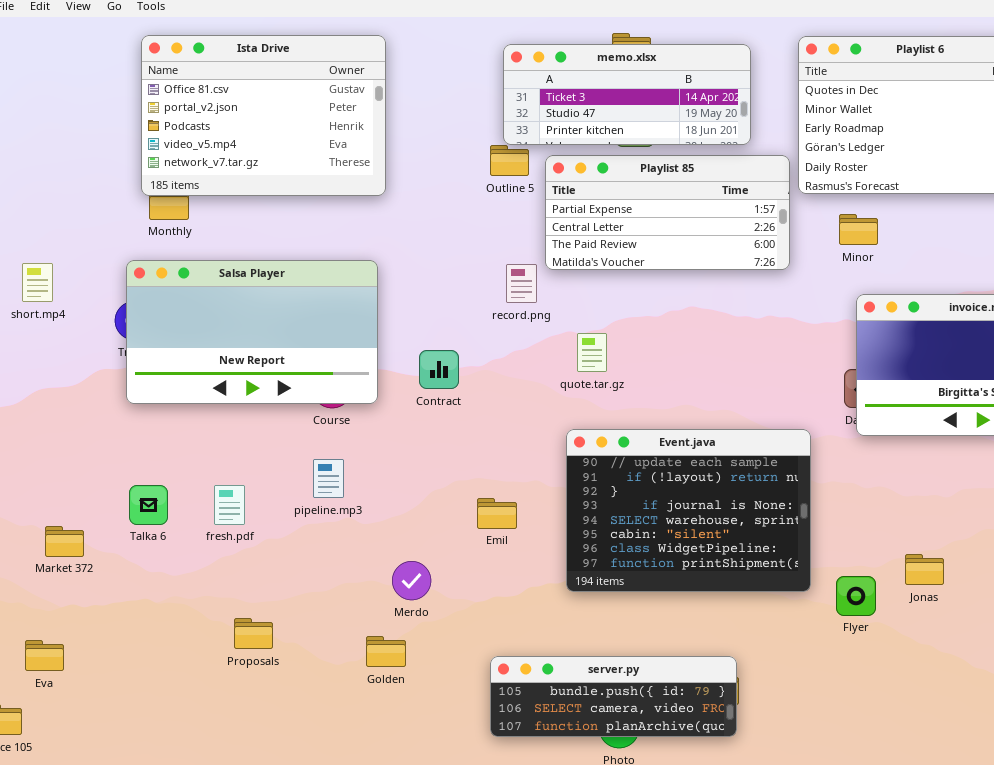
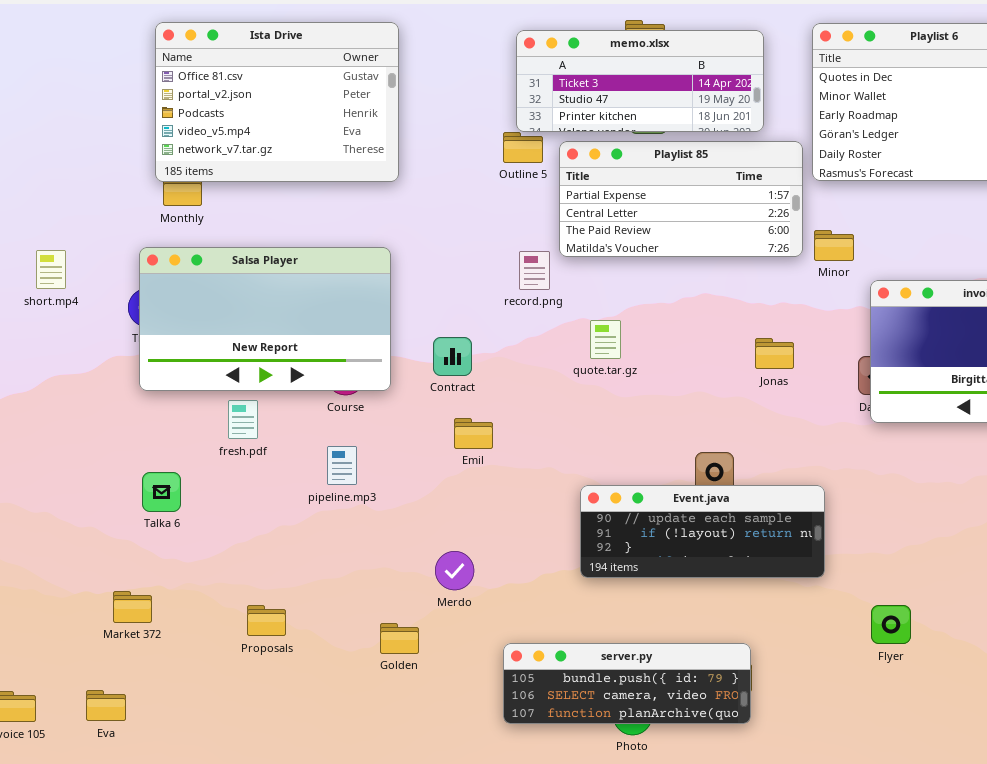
Minor: [839,214,878,245] -> [814,230,854,261], moved
Event.java: [566,429,811,592] -> [580,485,825,578], resized
fresh.pdf: [214,485,245,525] -> [228,400,258,439], moved
Emil: [477,498,517,529] -> [454,418,493,449], moved
Market 372: [45,526,84,557] -> [113,591,152,623], moved
Jonas: [905,554,944,585] -> [755,338,794,369], moved
Merdo: [392,561,431,600] -> [435,551,474,590], moved
Flyer: [836,576,876,616] -> [871,605,911,644], moved
Eva: [25,640,64,671] -> [86,690,126,721], moved

